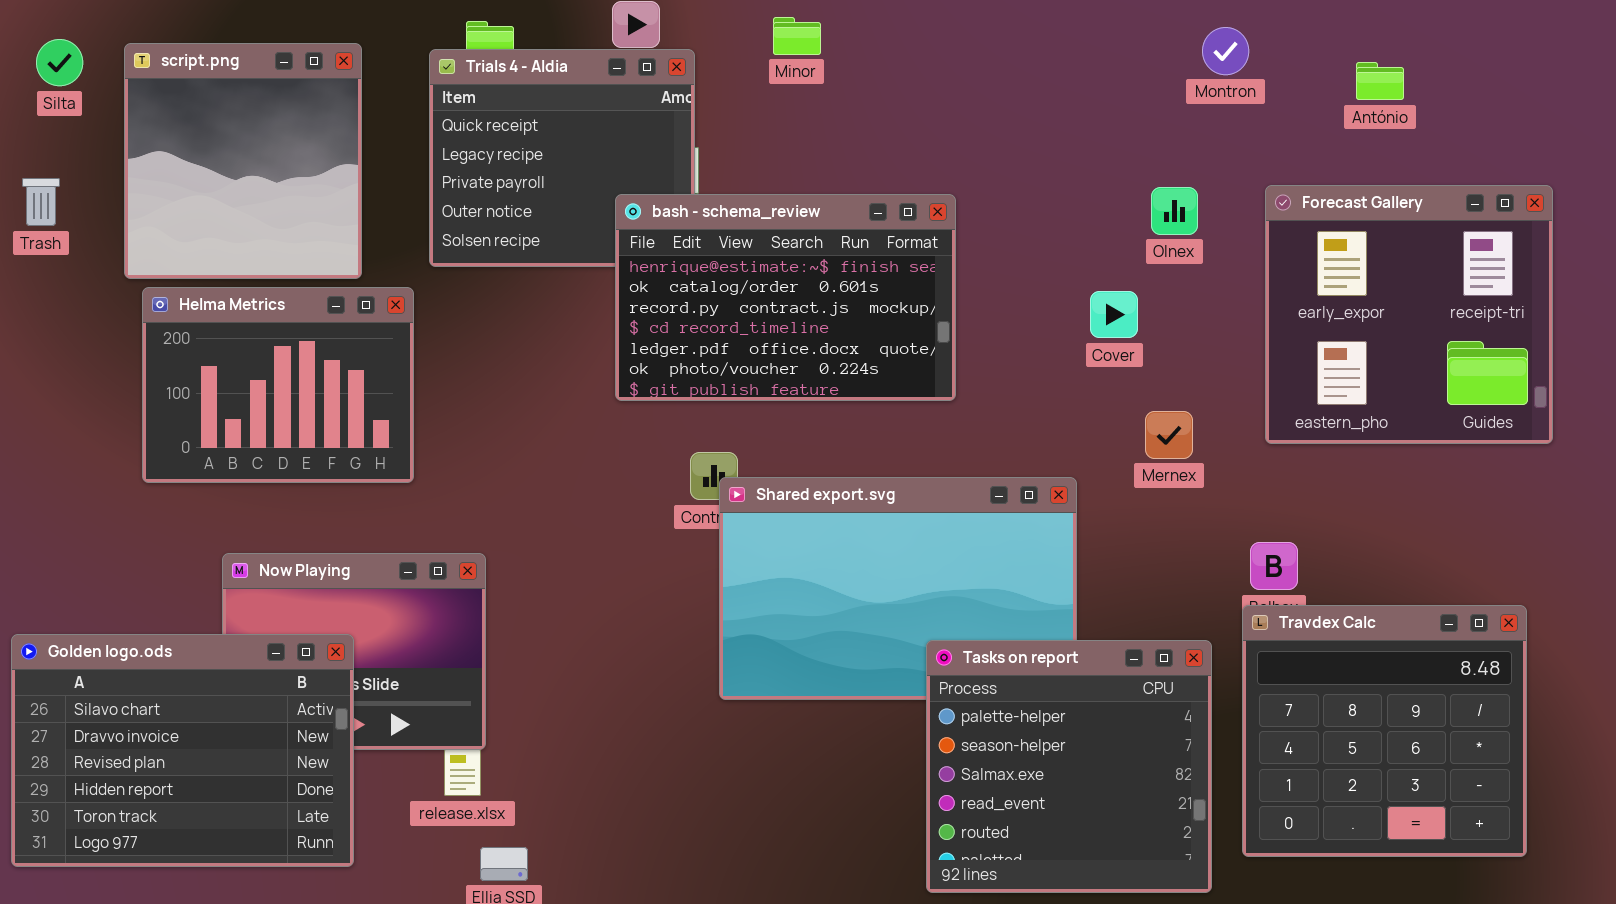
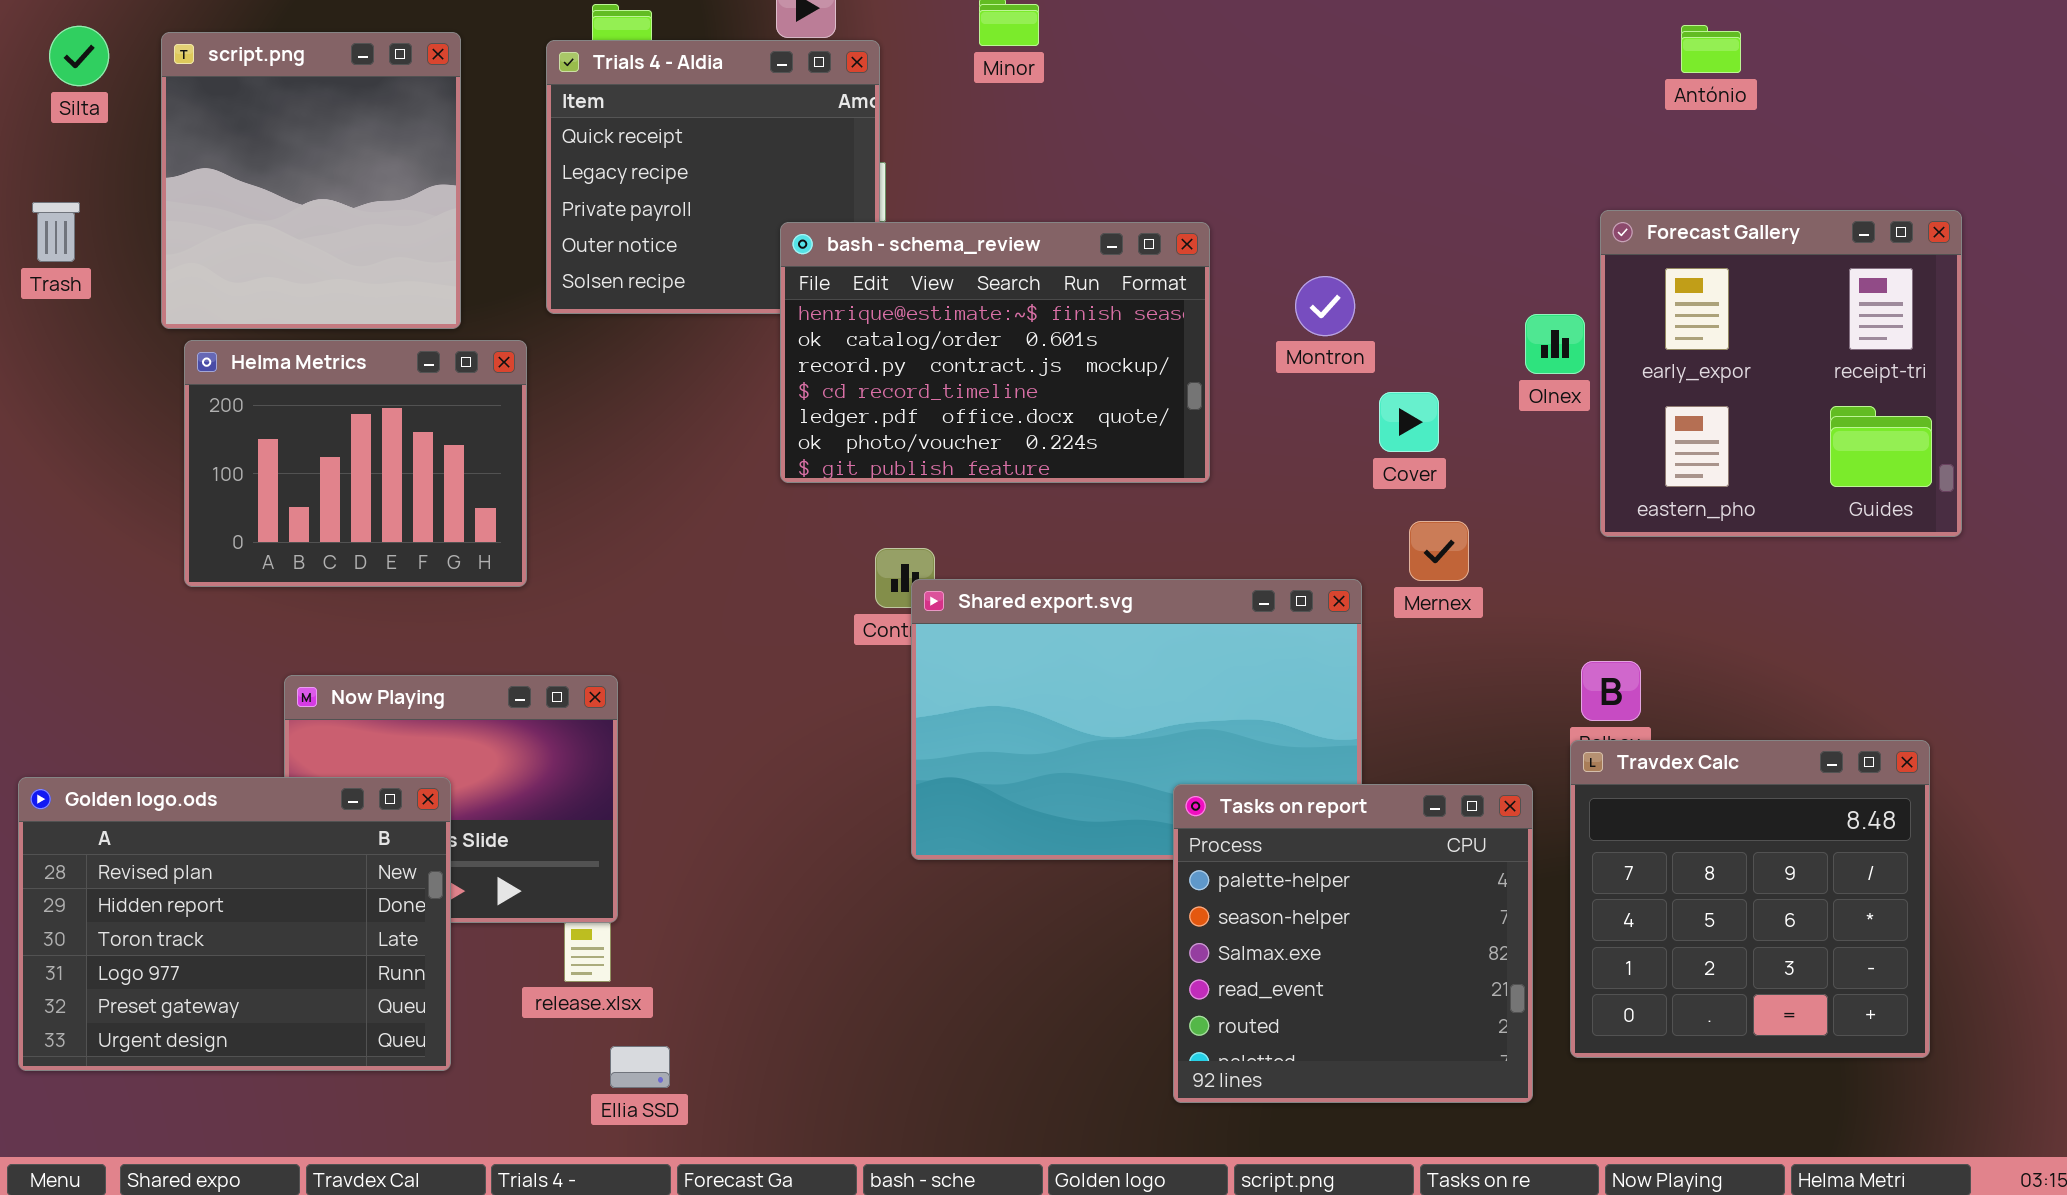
Montron: [1202,27,1249,75] -> [1295,276,1355,336], moved
António: [1356,62,1404,100] -> [1681,25,1741,73], moved
Olnex: [1151,187,1198,235] -> [1525,314,1585,374], moved
Cover: [1090,291,1138,338] -> [1379,392,1439,452], moved
Mernex: [1145,411,1193,459] -> [1409,521,1469,581], moved
Golden logo.ods: [11,634,354,867] -> [18,777,451,1071], scrolled down 2 rows

